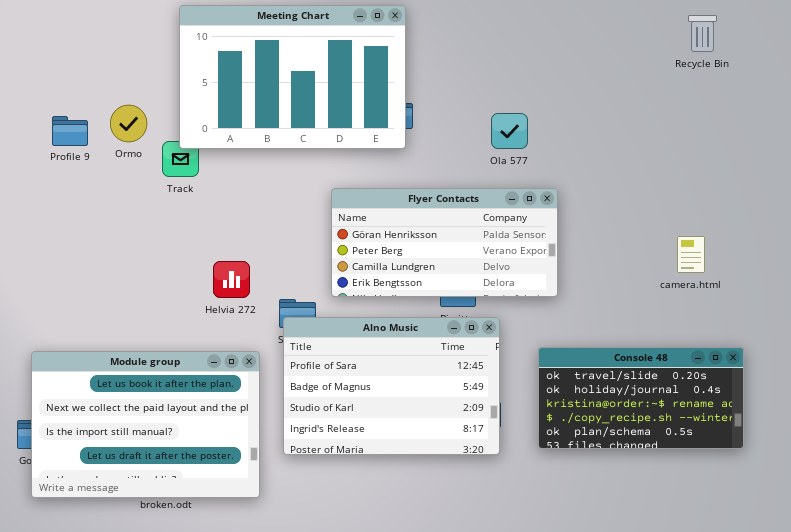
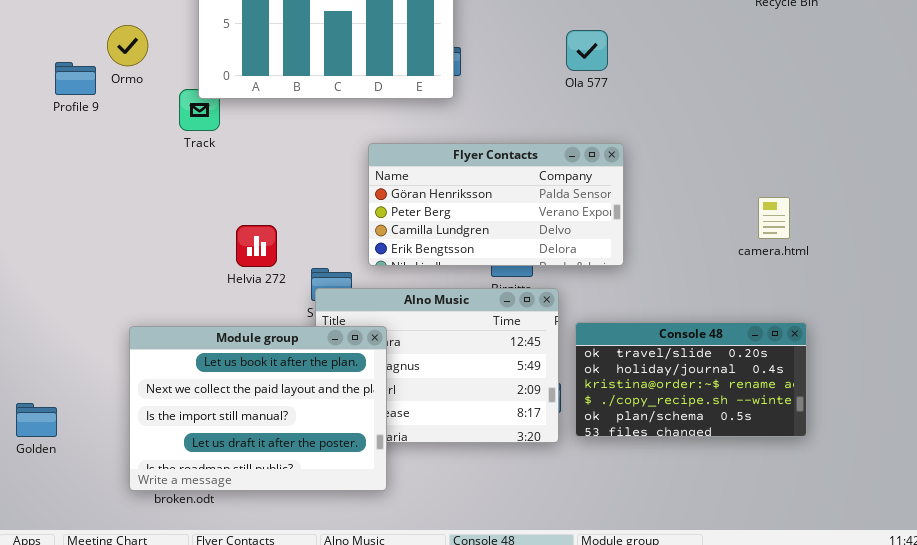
Ormo: [110,105,147,142] -> [107,25,148,66], moved
Ola 577: [491,113,528,149] -> [566,30,608,71], moved
Console 48: [538,347,744,449] -> [575,322,807,437], moved
Module group: [31,351,260,498] -> [129,326,387,491], moved

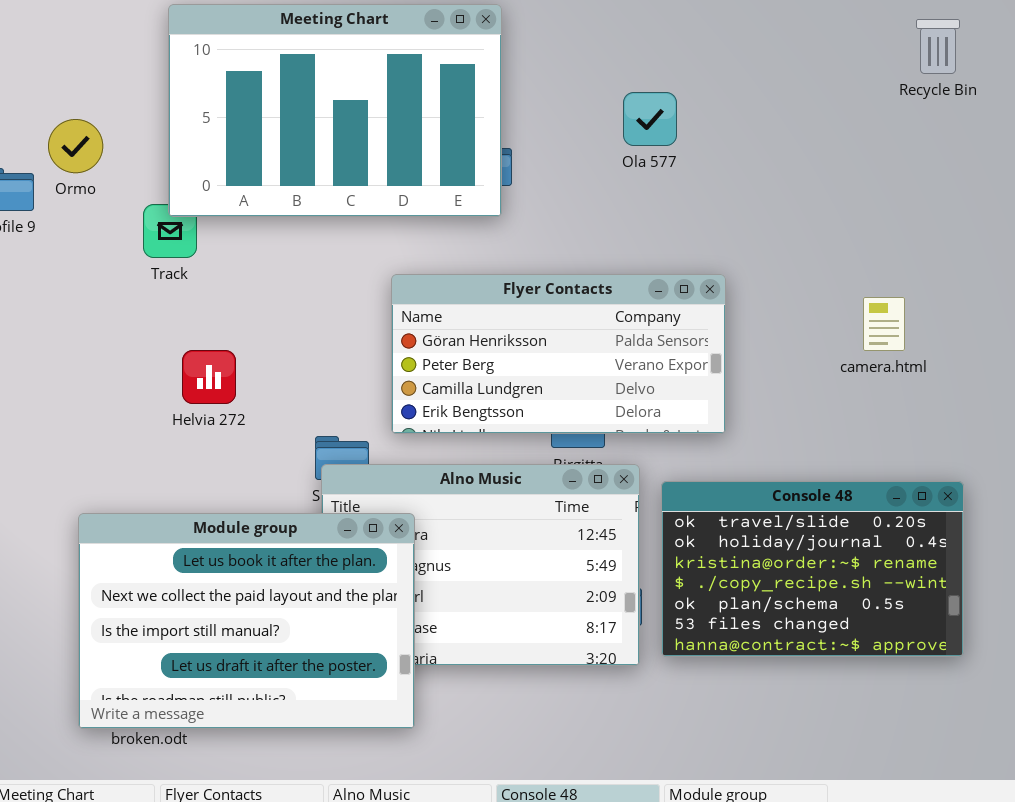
Ola 577: [566,30,608,71] -> [623,92,677,146], moved
camera.html: [758,197,790,239] -> [863,297,905,351], moved
Helvia 272: [236,225,277,267] -> [182,350,236,404], moved
Console 48: [575,322,807,437] -> [661,481,964,657], resized

